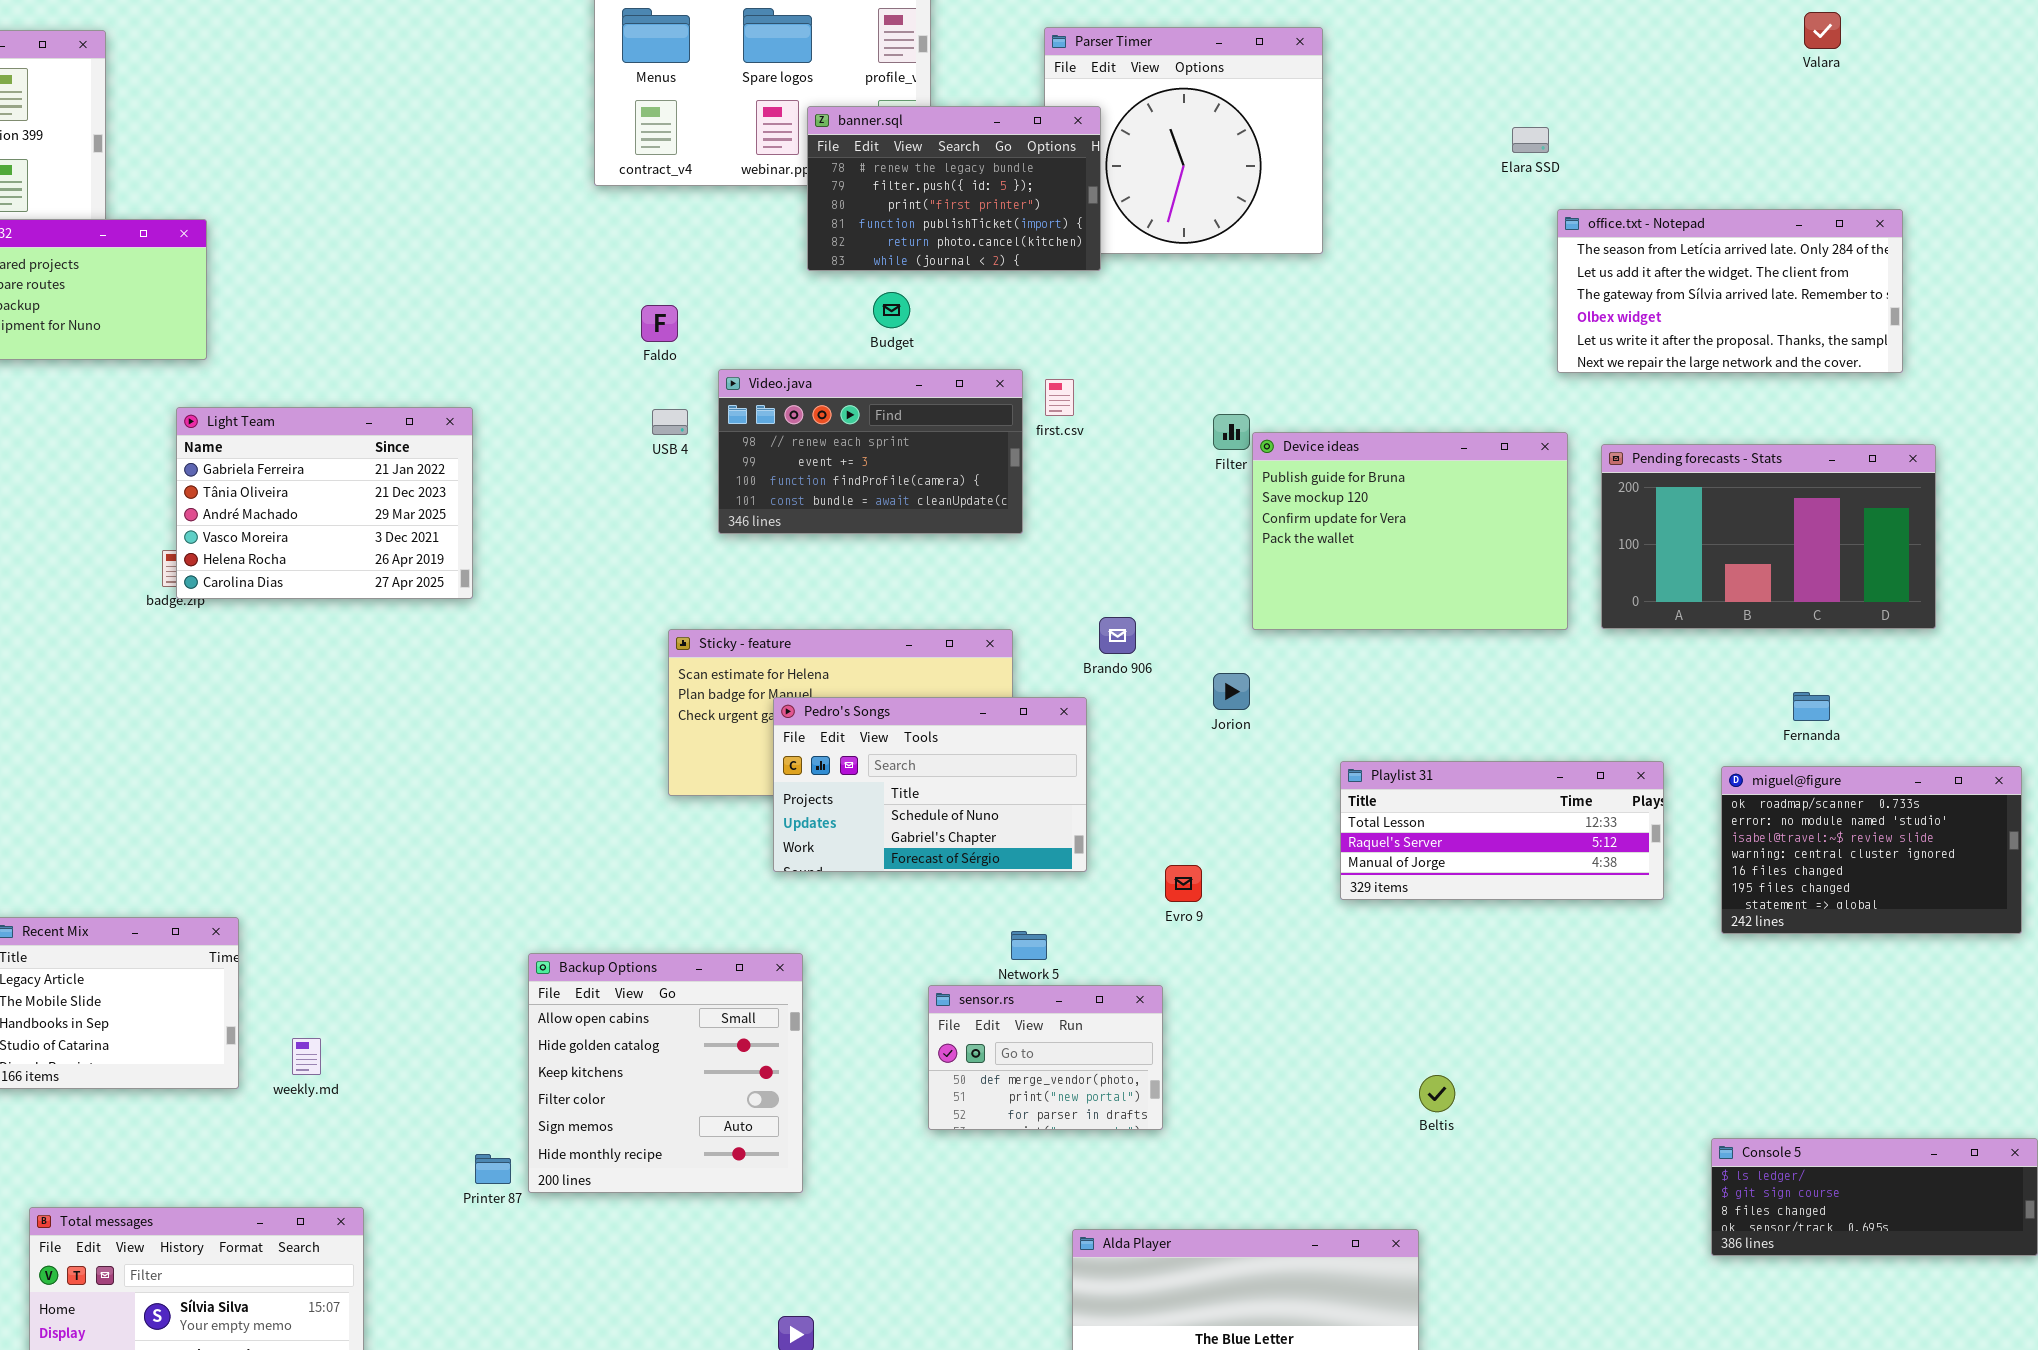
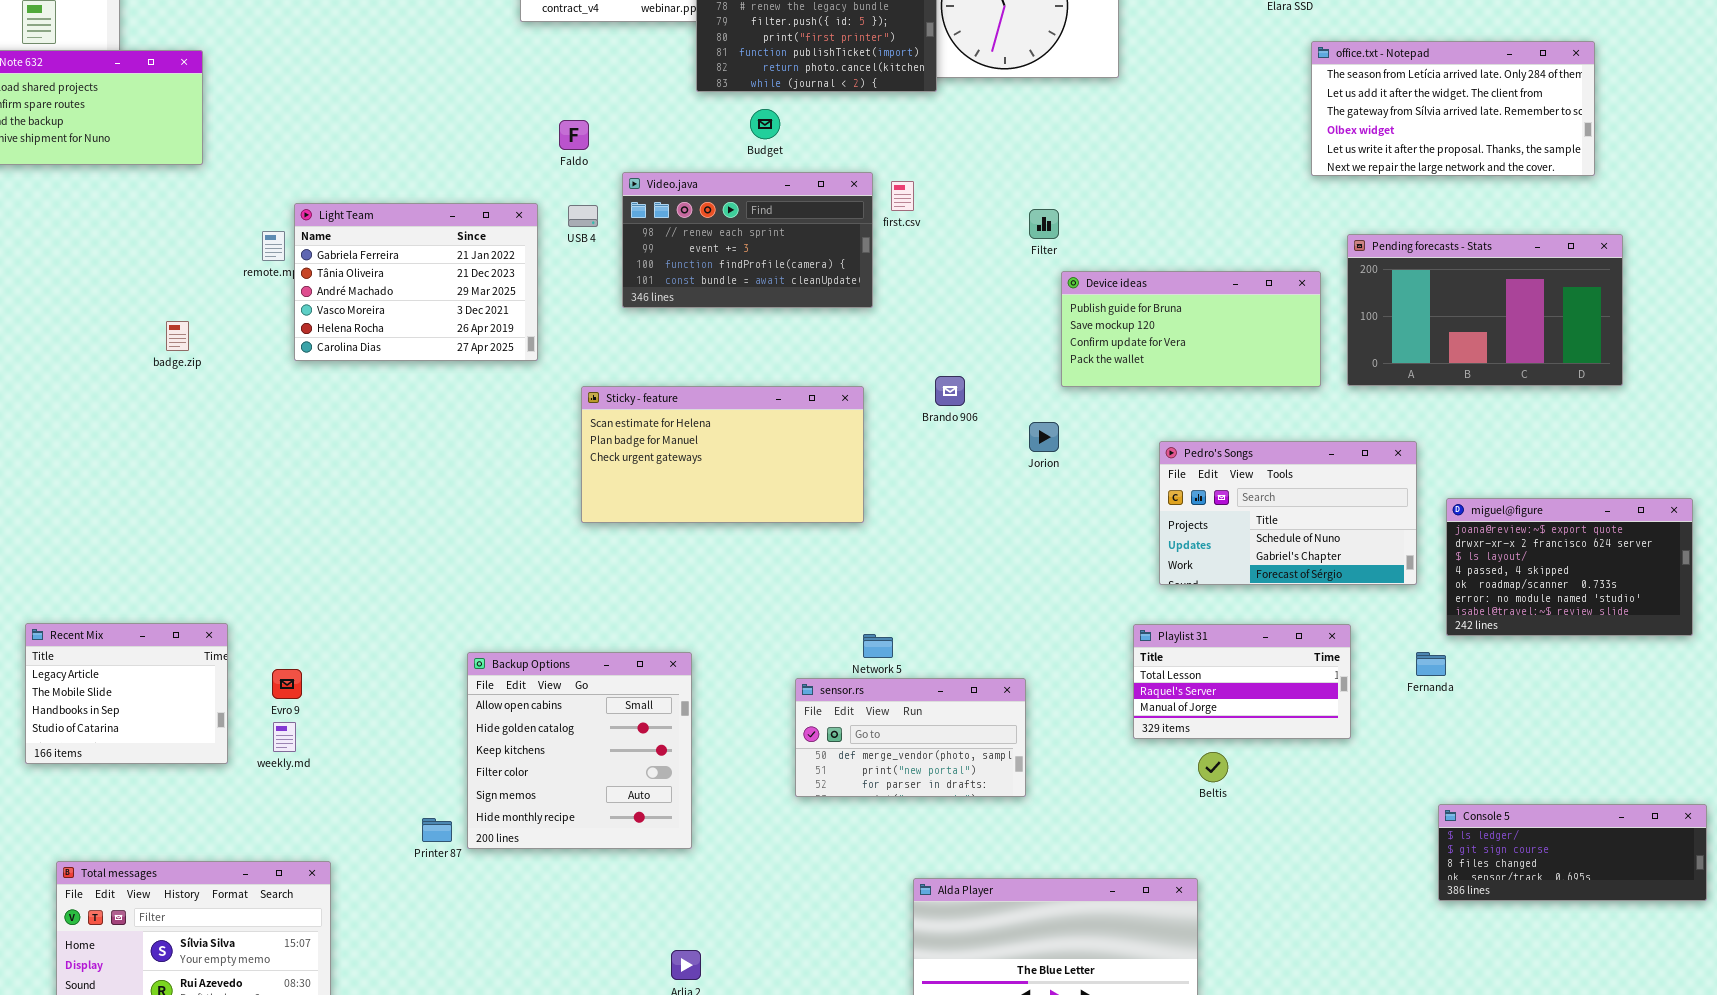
Light Team: [176,407,473,599] -> [294,203,538,361], moved
Device ideas: [1252,432,1568,630] -> [1061,271,1321,387], resized
Fernanda: [1793,692,1830,721] -> [1416,652,1446,676], moved
Pedro's Songs: [773,697,1087,872] -> [1159,441,1417,585], moved
Playlist 31: [1340,761,1664,900] -> [1133,624,1351,739], moved, resized
miguel@figure: [1721,766,2022,934] -> [1446,498,1693,636], scrolled up 4 rows
Evro 9: [1165,865,1202,902] -> [272,669,302,699], moved
sensor.rs: [928,985,1163,1130] -> [795,678,1026,797], resized

